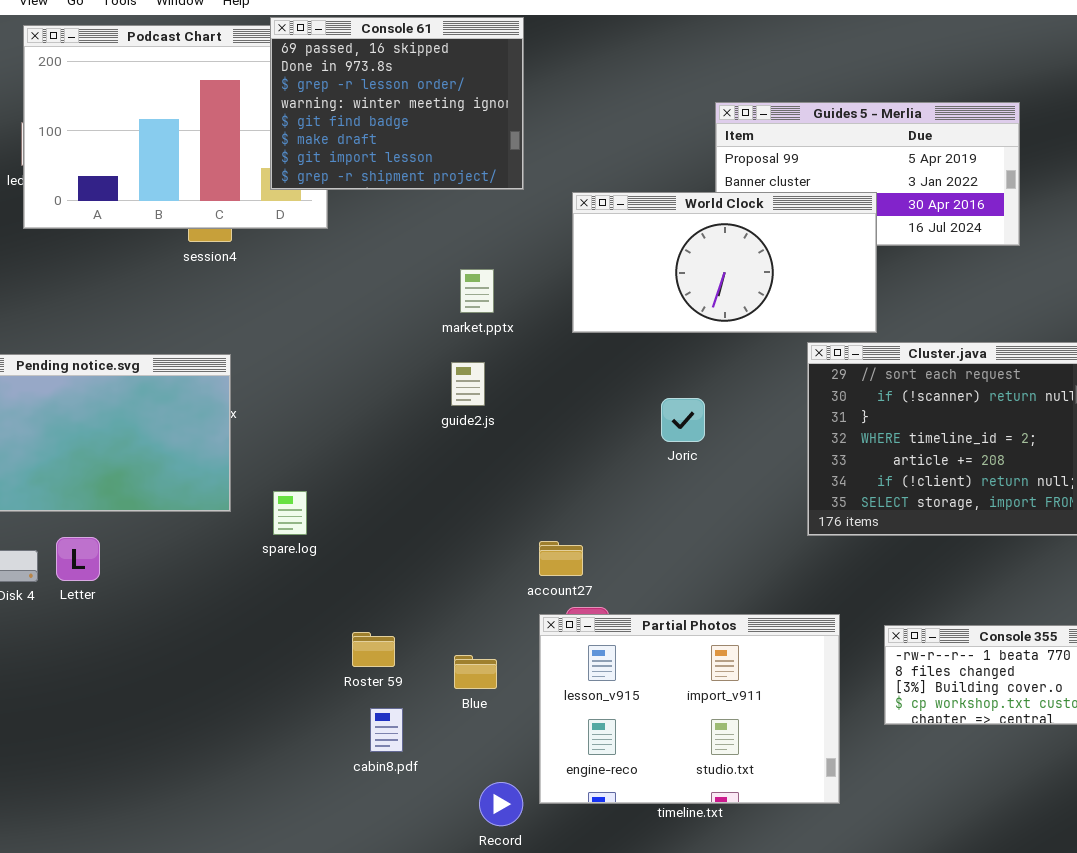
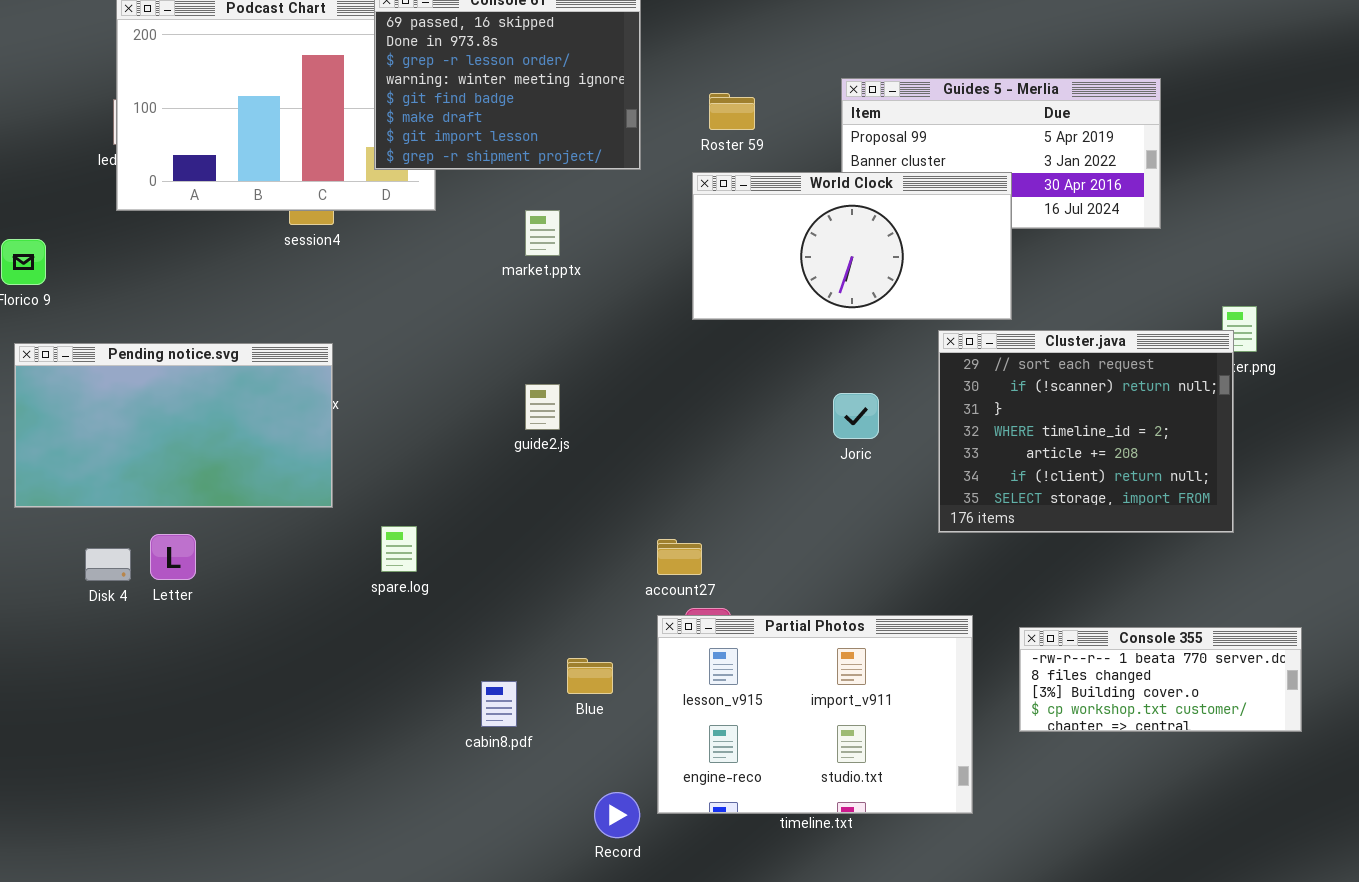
market.pptx: [460,269,494,313] -> [525,210,560,256], moved
guide2.js: [451,362,485,406] -> [525,384,560,430], moved
Joric: [661,398,705,442] -> [833,393,879,439], moved
spare.log: [273,491,307,535] -> [381,526,417,572], moved
Roster 59: [352,632,395,667] -> [709,93,755,130], moved
cabin8.pdf: [370,708,403,752] -> [481,681,517,727], moved

